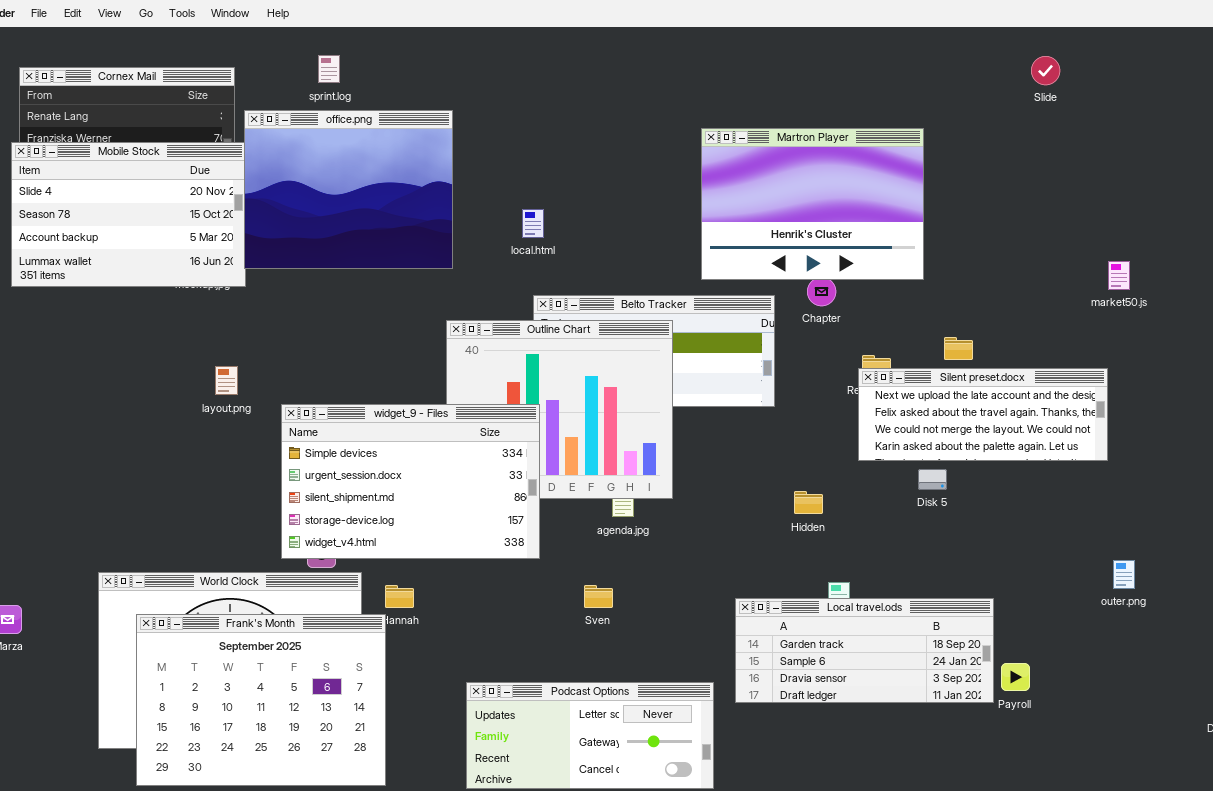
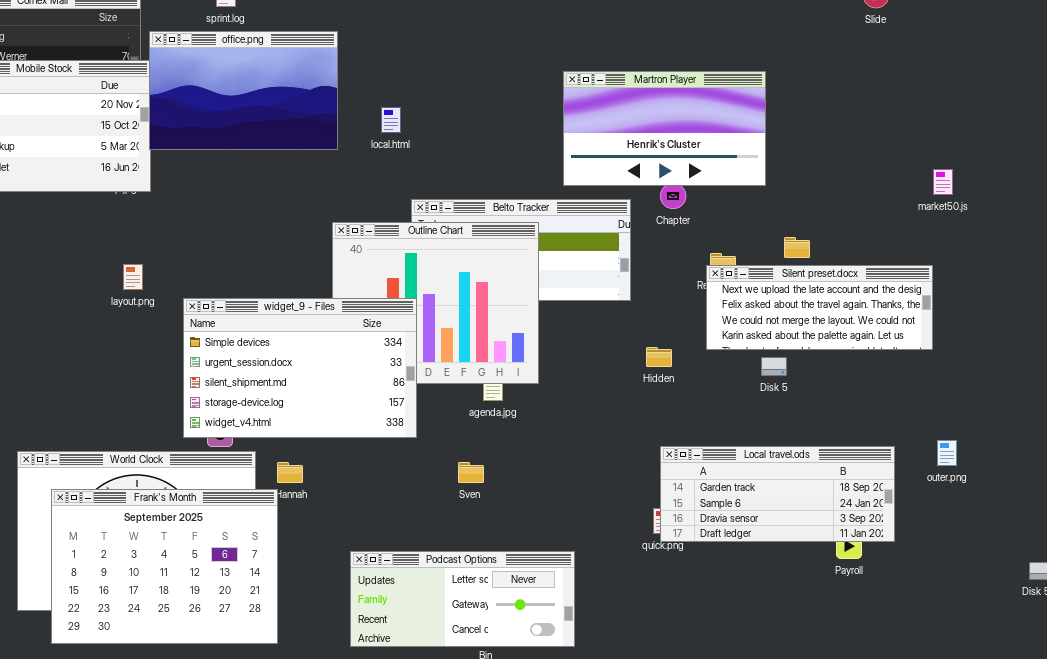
office.png: [244,110,453,269] -> [149,31,338,150], resized
Martron Player: [701,128,924,280] -> [563,71,766,186], resized
local.html: [522,209,544,238] -> [381,107,401,133], moved
Hidden: [794,491,823,514] -> [646,347,672,367], moved
Local travel.ods: [735,598,994,703] -> [660,446,895,542], moved

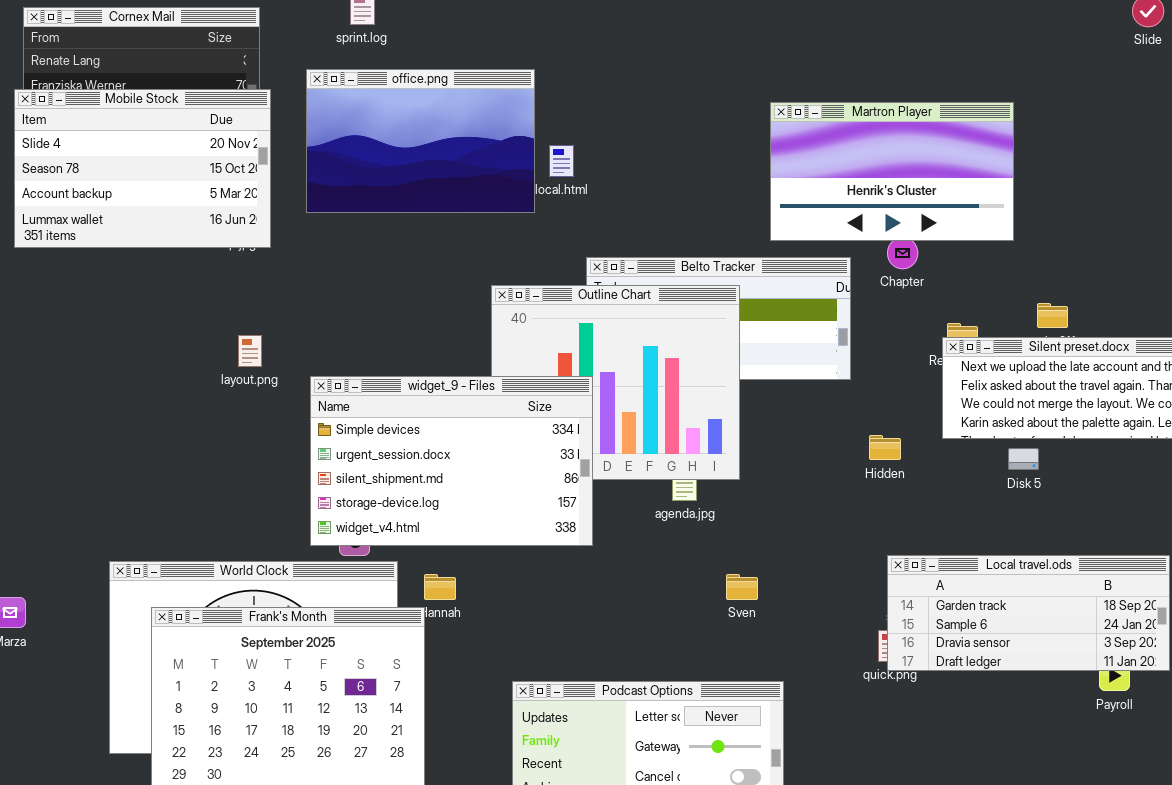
office.png: [149,31,338,150] -> [306,69,535,213], moved
Sven: [458,462,484,483] -> [726,574,758,600], moved

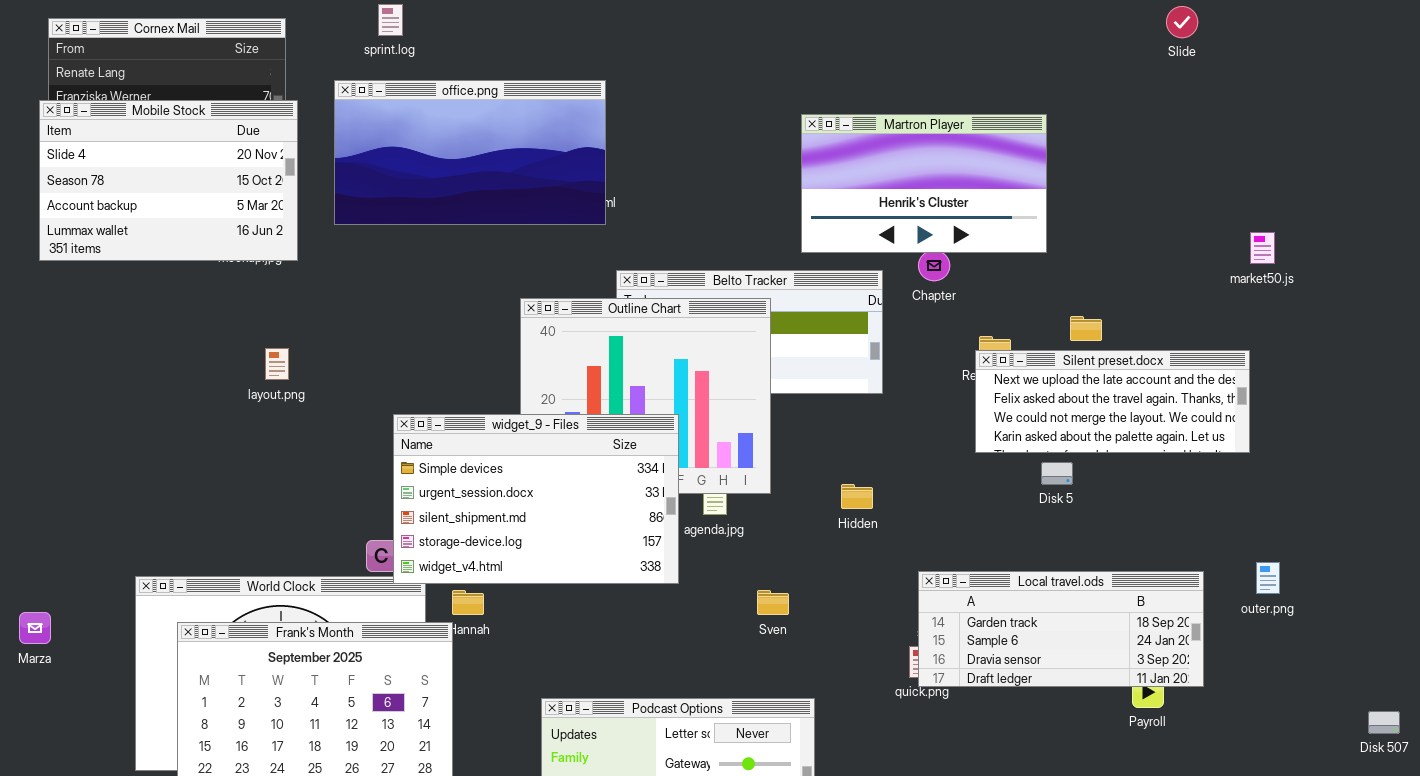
office.png: [306,69,535,213] -> [334,80,606,225], resized
widget_9 - Files: [310,376,593,546] -> [393,414,679,584], moved
Hidden: [869,435,901,460] -> [841,484,873,509], moved

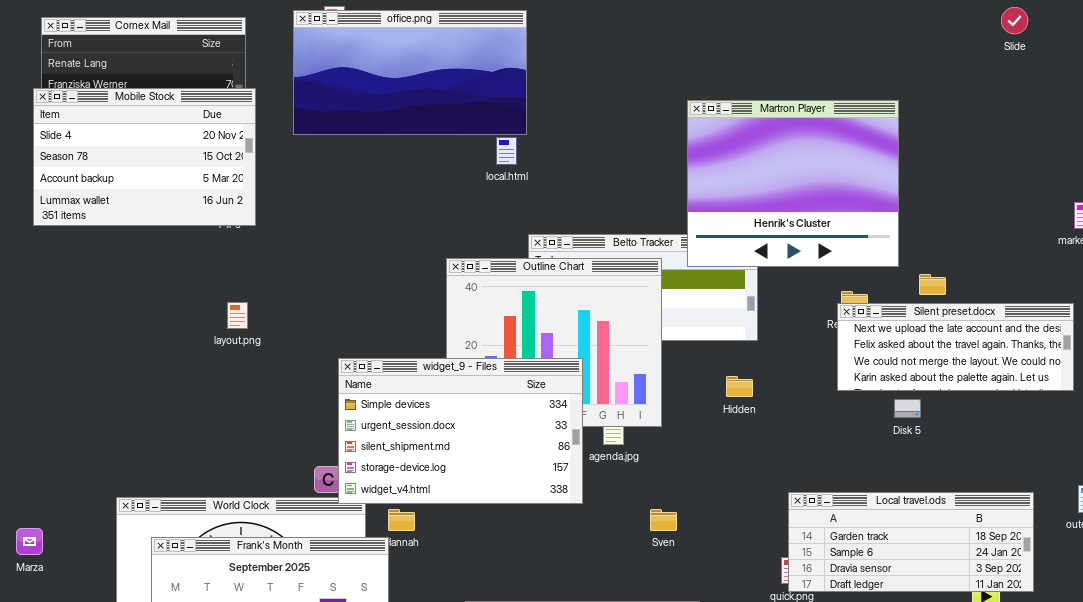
office.png: [334,80,606,225] -> [293,10,527,135], moved
Martron Player: [801,114,1047,253] -> [687,100,899,267], resized
Hidden: [841,484,873,509] -> [726,376,753,397], moved

